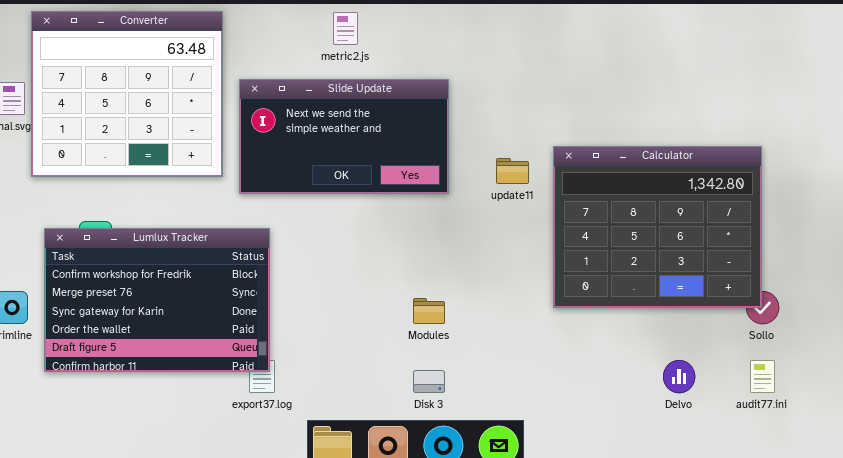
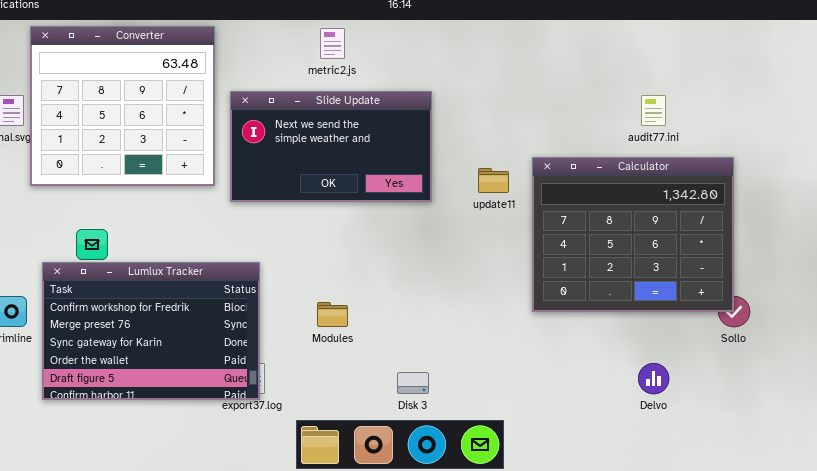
Lumlux Tracker: [44,228,270,372] -> [42,262,260,400], moved
Modules: [413,298,445,324] -> [317,302,348,327], moved
audit77.ini: [750,360,775,393] -> [641,95,666,126], moved

